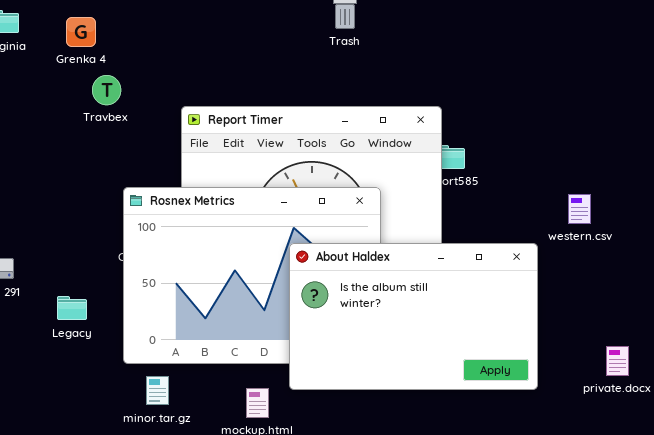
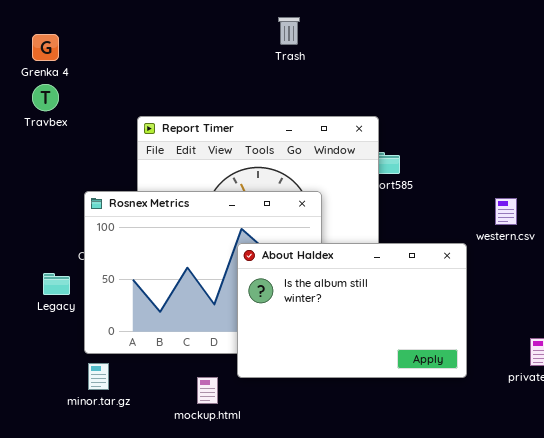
Travbex: [92,75,121,105] -> [32,84,59,111], moved
Legacy: [57,296,87,320] -> [43,273,70,295], moved
minor.tar.gz: [146,376,169,405] -> [88,363,109,390], moved

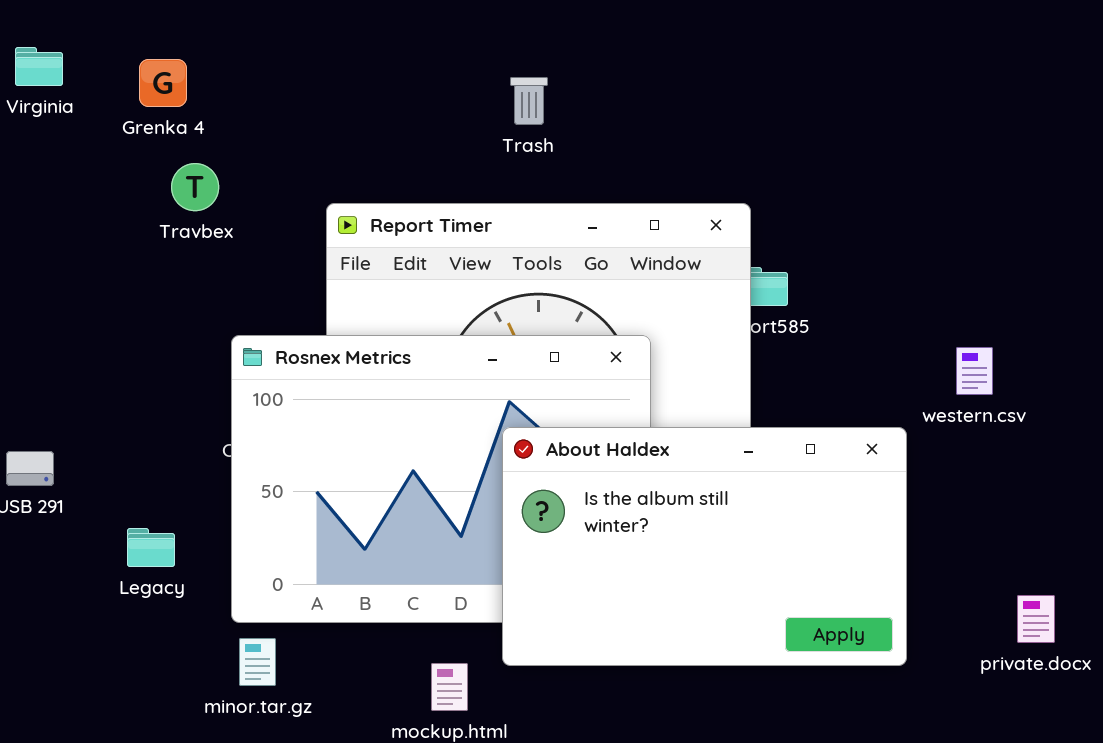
Trash: [278,17,300,45] -> [510,77,548,125], moved
Travbex: [32,84,59,111] -> [171,163,219,211], moved
Legacy: [43,273,70,295] -> [127,528,175,567], moved

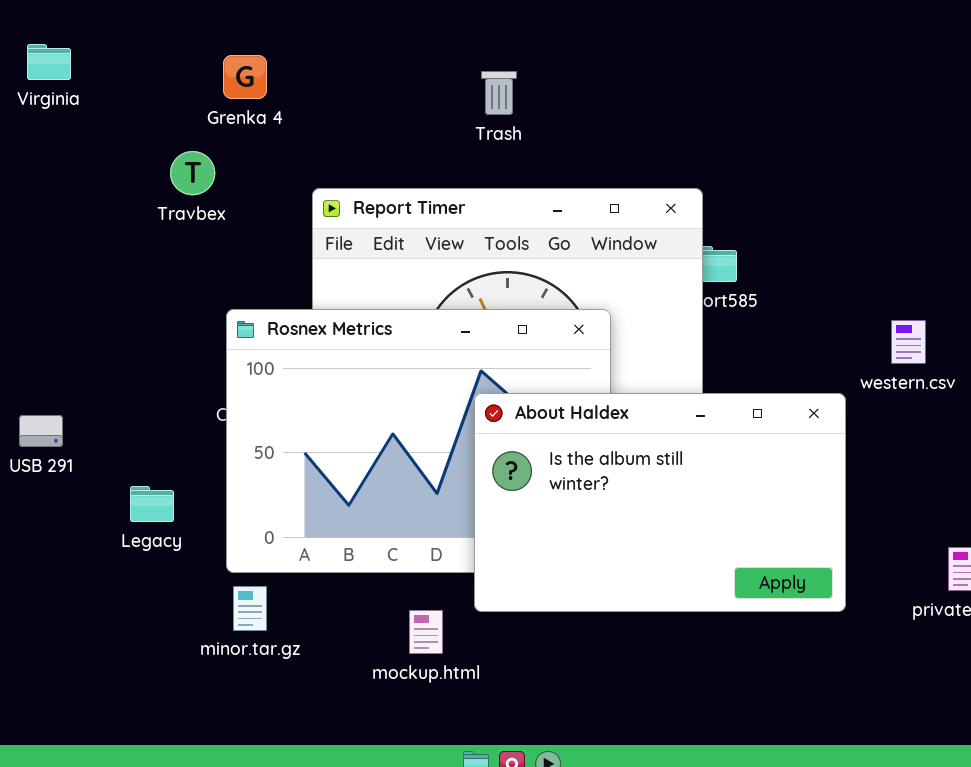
Grenka 4: [139,59,187,107] -> [223,55,267,99], moved

